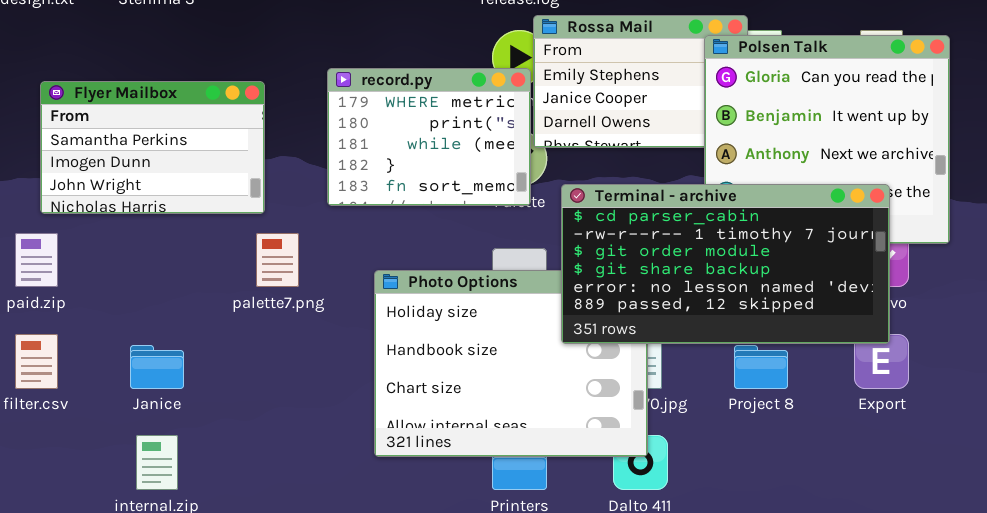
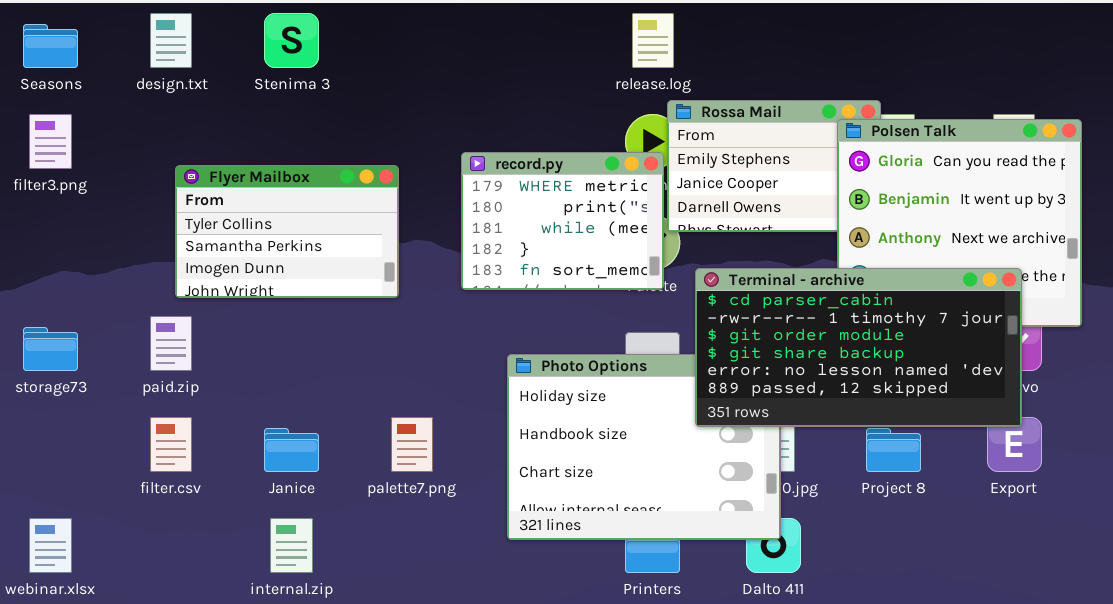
Flyer Mailbox: [40,81,265,214] -> [175,165,399,298], scrolled up 1 row
palette7.png: [256,233,299,287] -> [391,417,433,472], moved

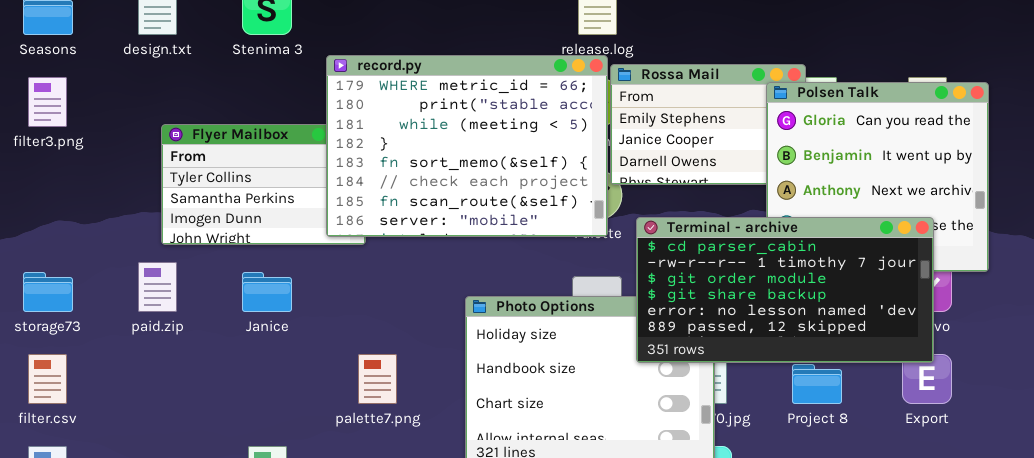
record.py: [461,152,664,290] -> [326,55,608,237], resized
filter.csv: [150,417,192,472] -> [28,354,67,404], moved
Janice: [264,428,319,472] -> [242,272,292,312], moved

